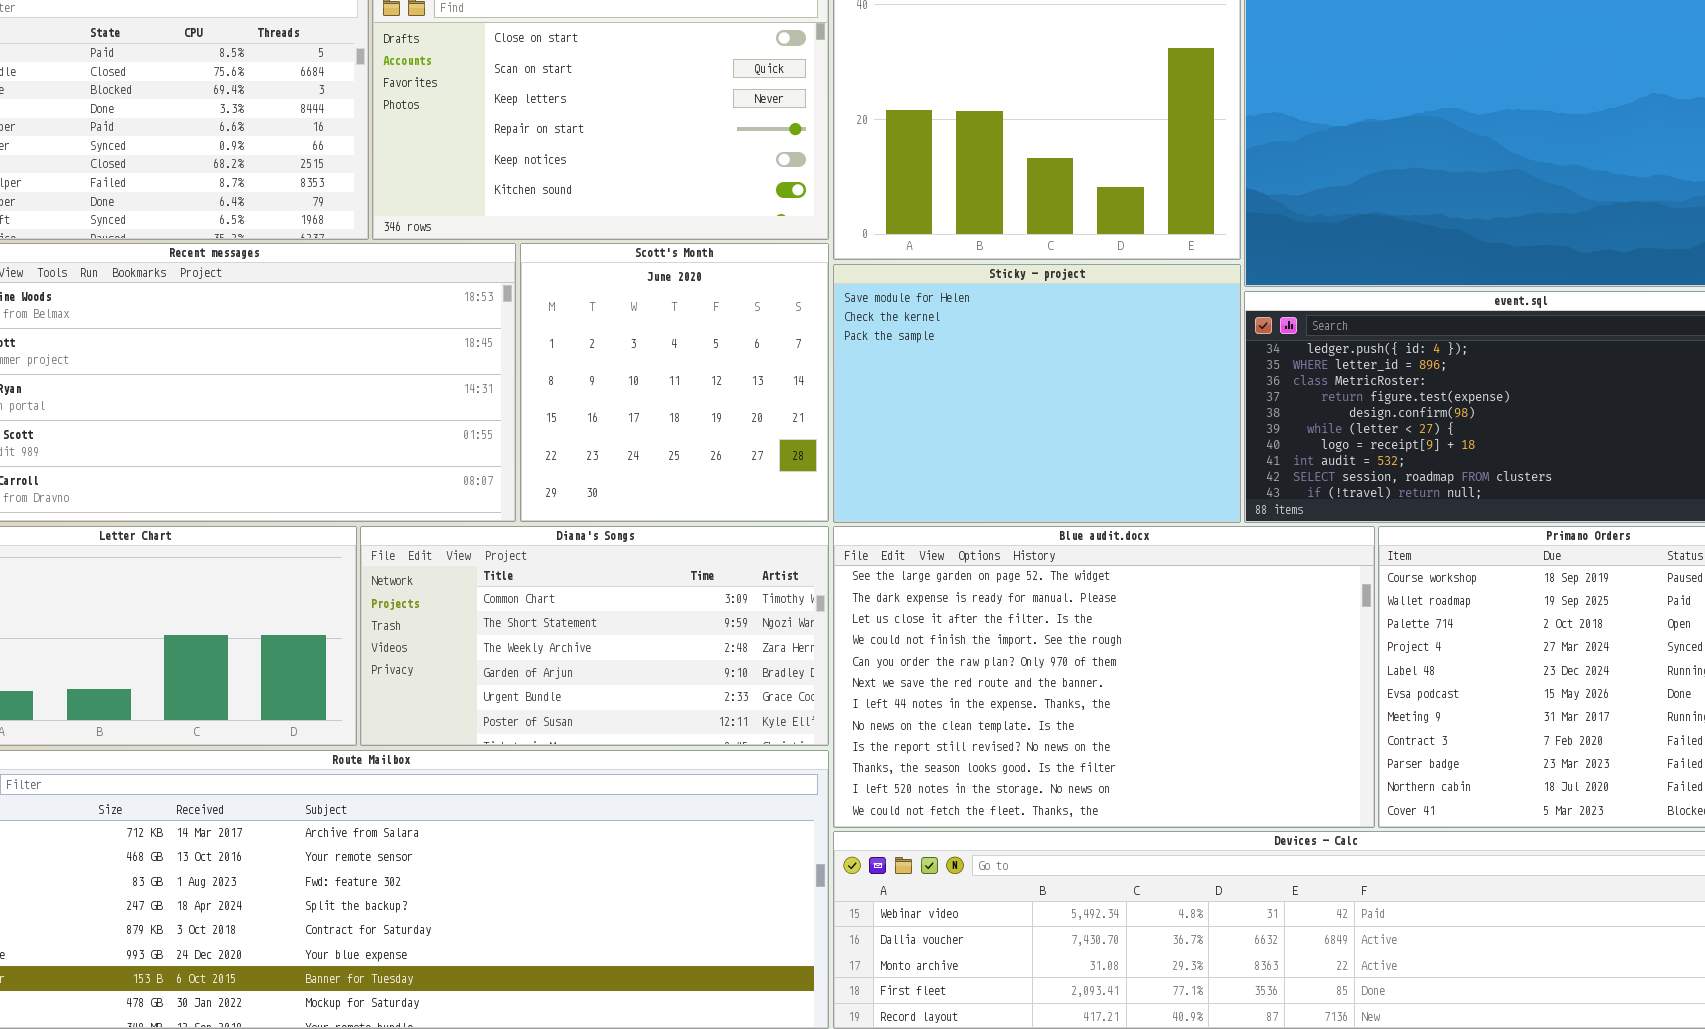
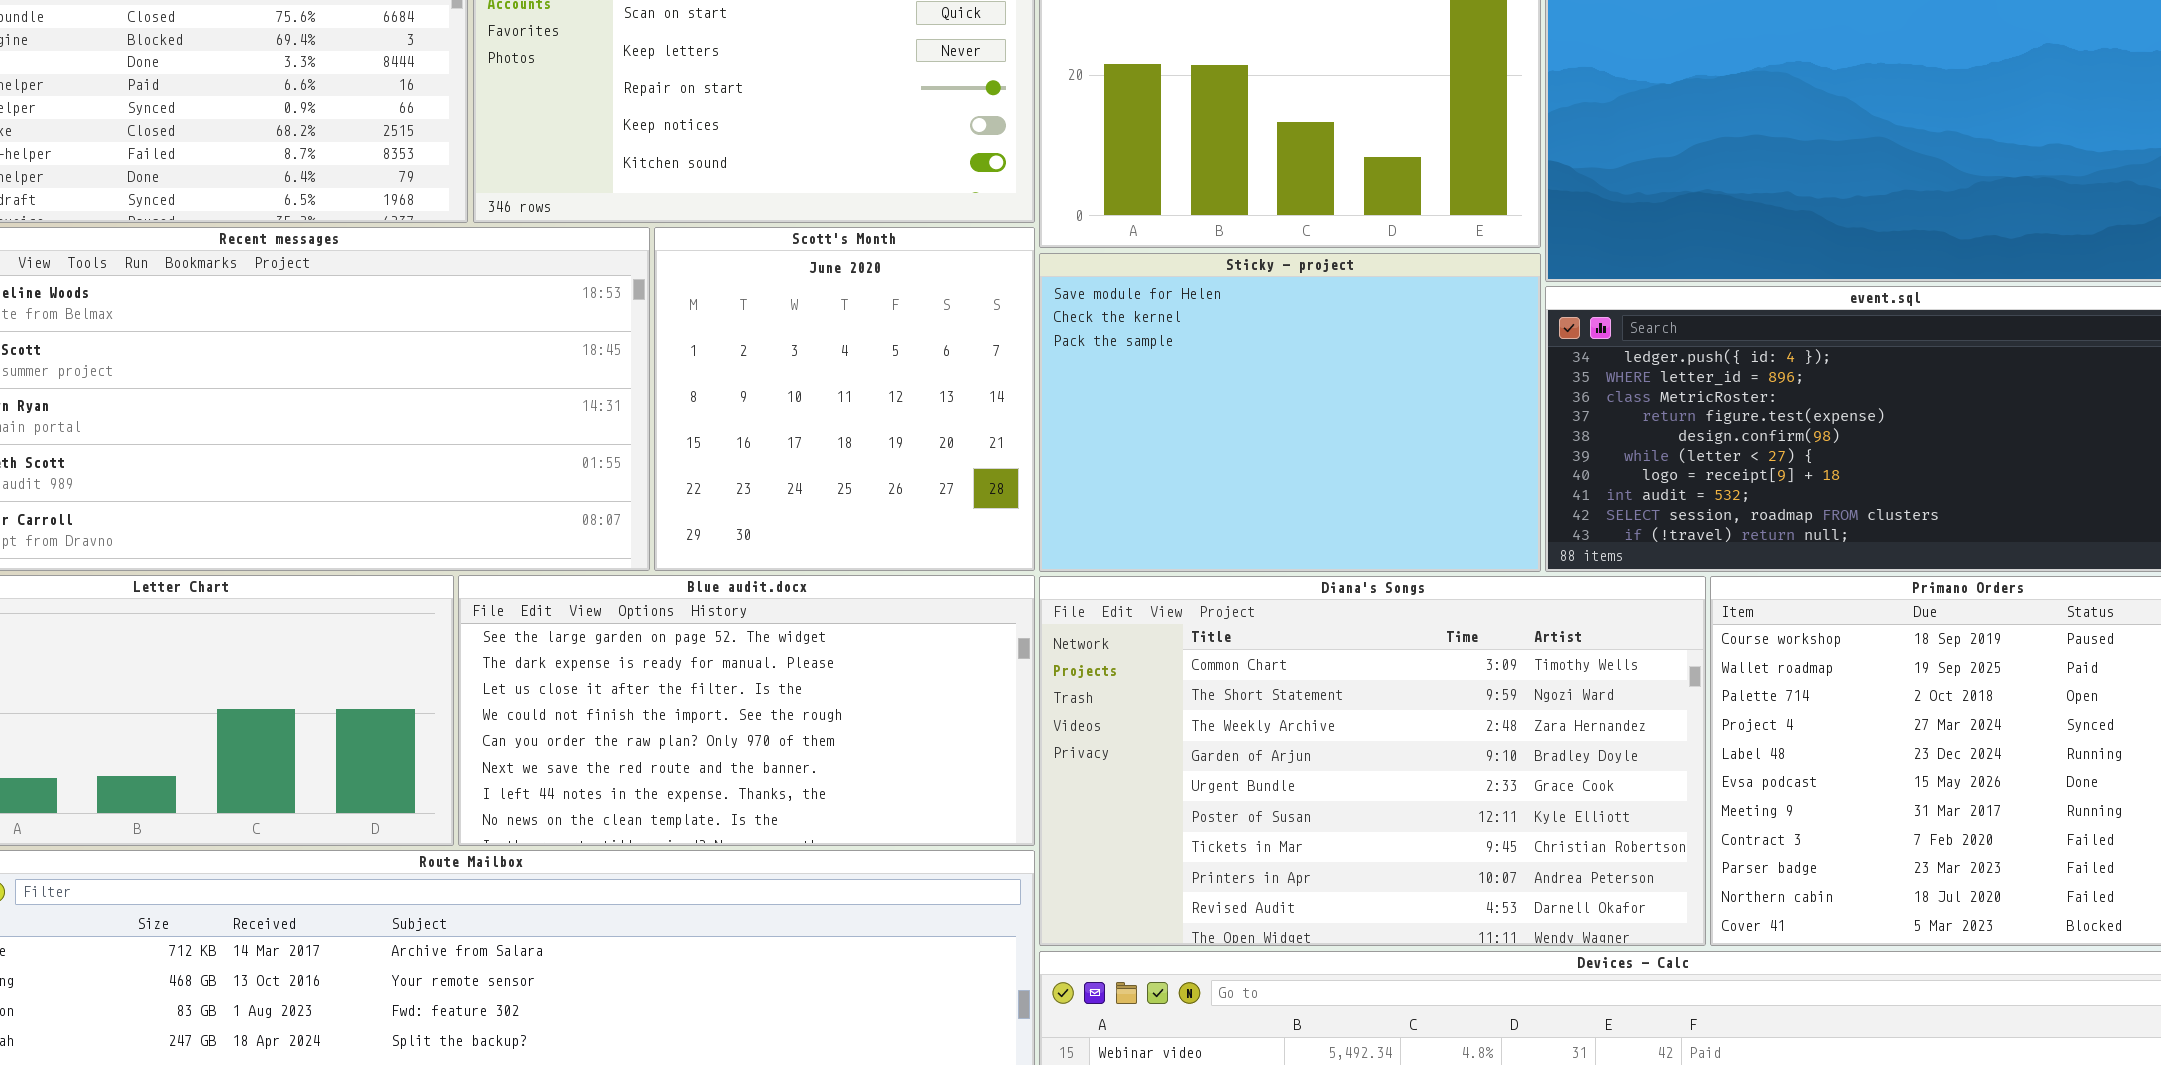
Diana's Songs: [360,526,829,746] -> [1039,576,1706,946], moved, resized
Blue audit.docx: [833,526,1375,828] -> [458,575,1035,846], moved, resized

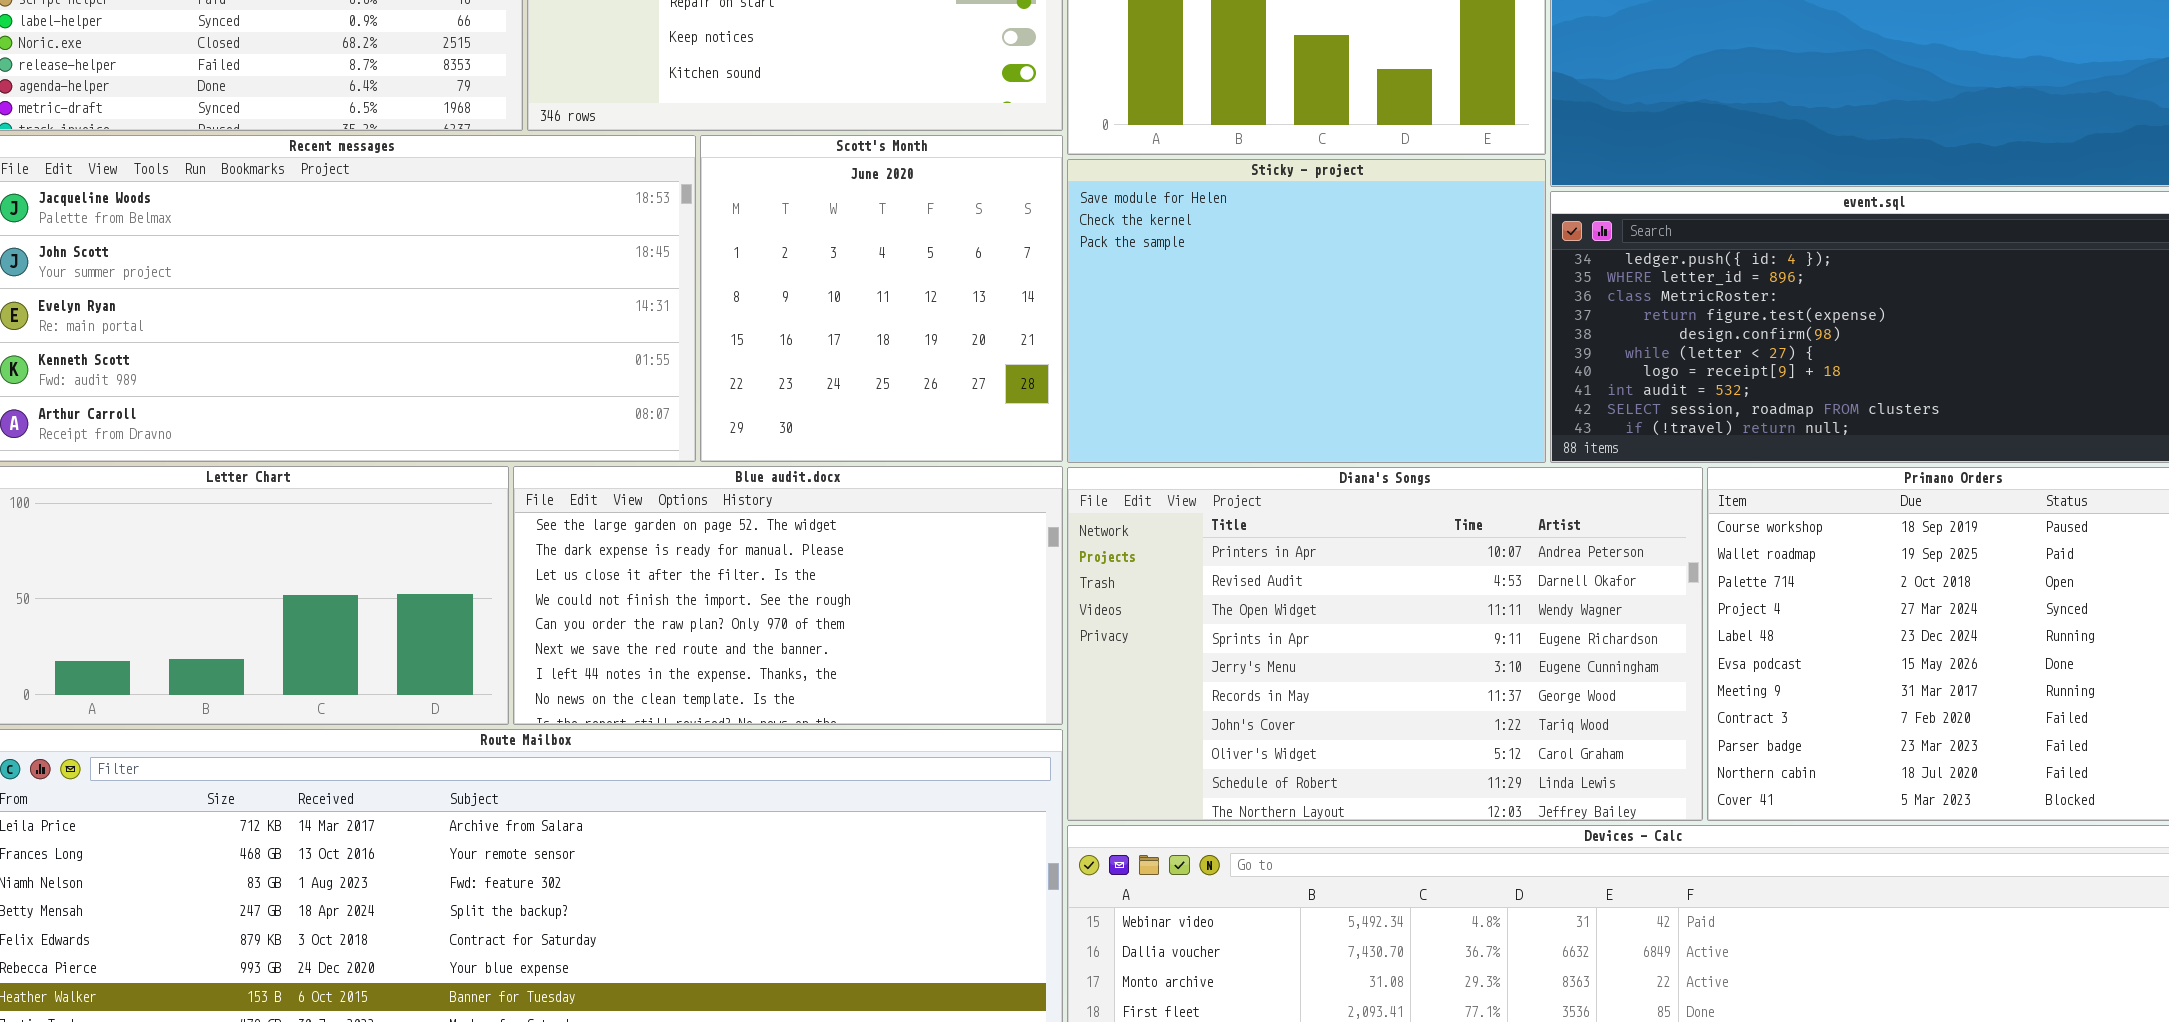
Diana's Songs: [1039,576,1706,946] -> [1067,467,1703,821], scrolled down 7 rows

